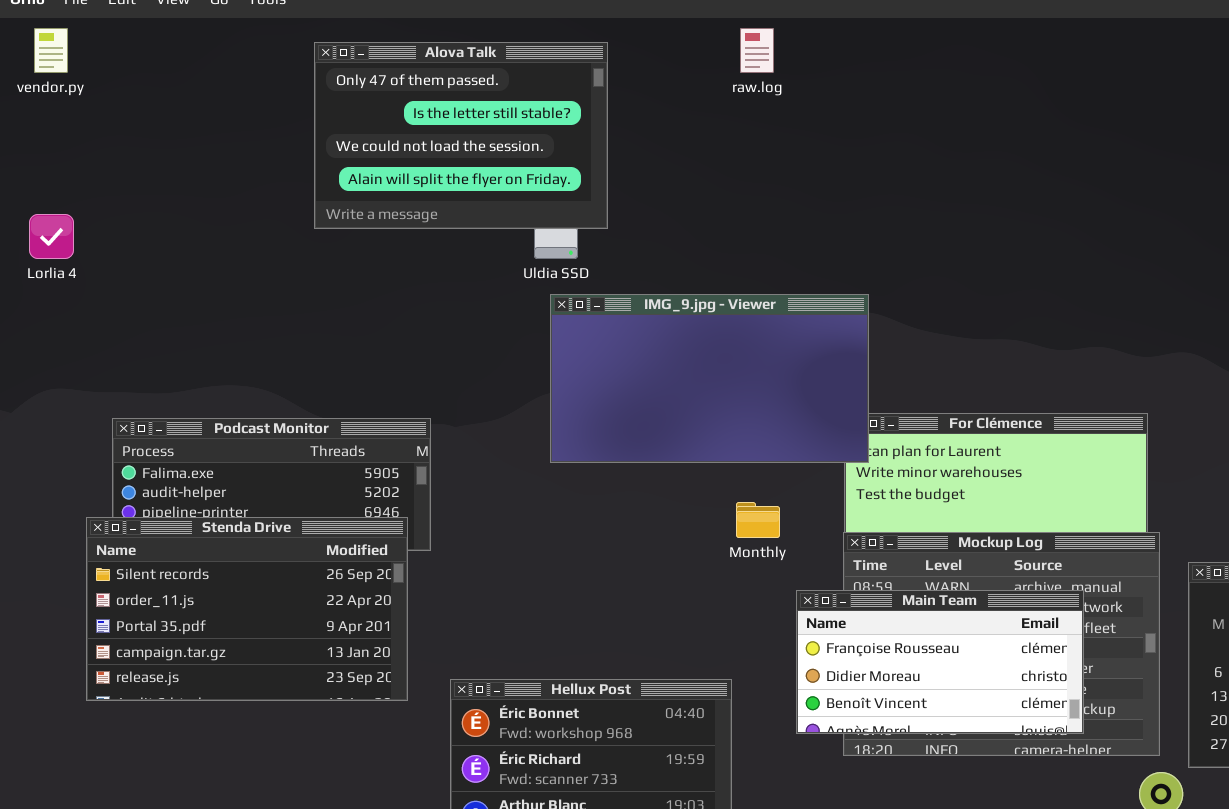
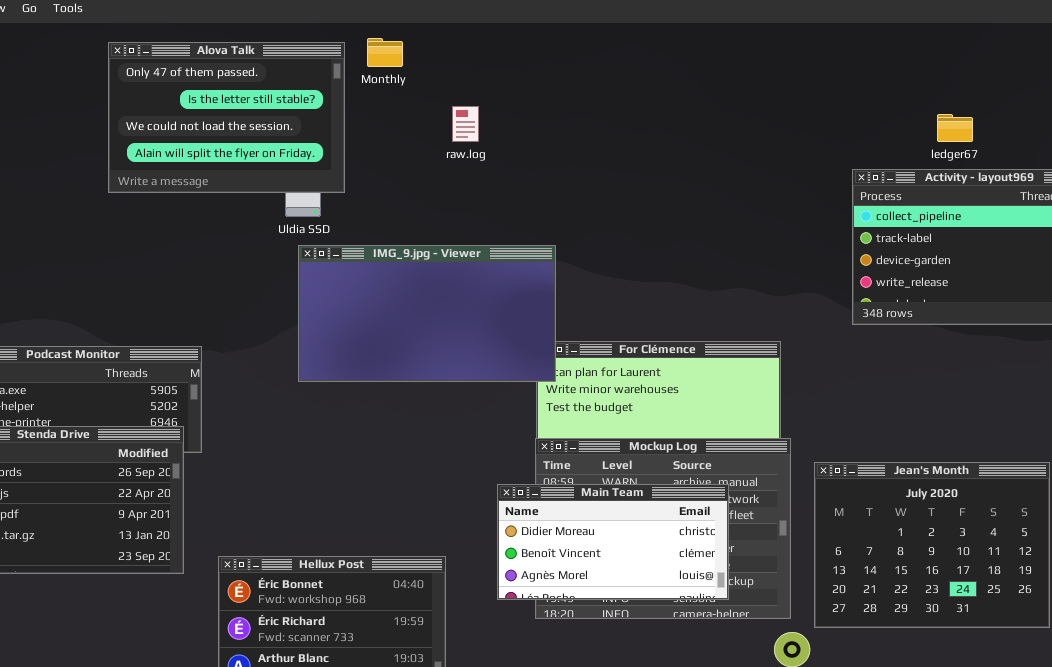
raw.log: [740,28,774,73] -> [452,106,479,142], moved
Monthly: [736,502,780,538] -> [367,38,403,67], moved
Main Team: [796,590,1084,734] -> [497,484,729,600], scrolled down 1 row

